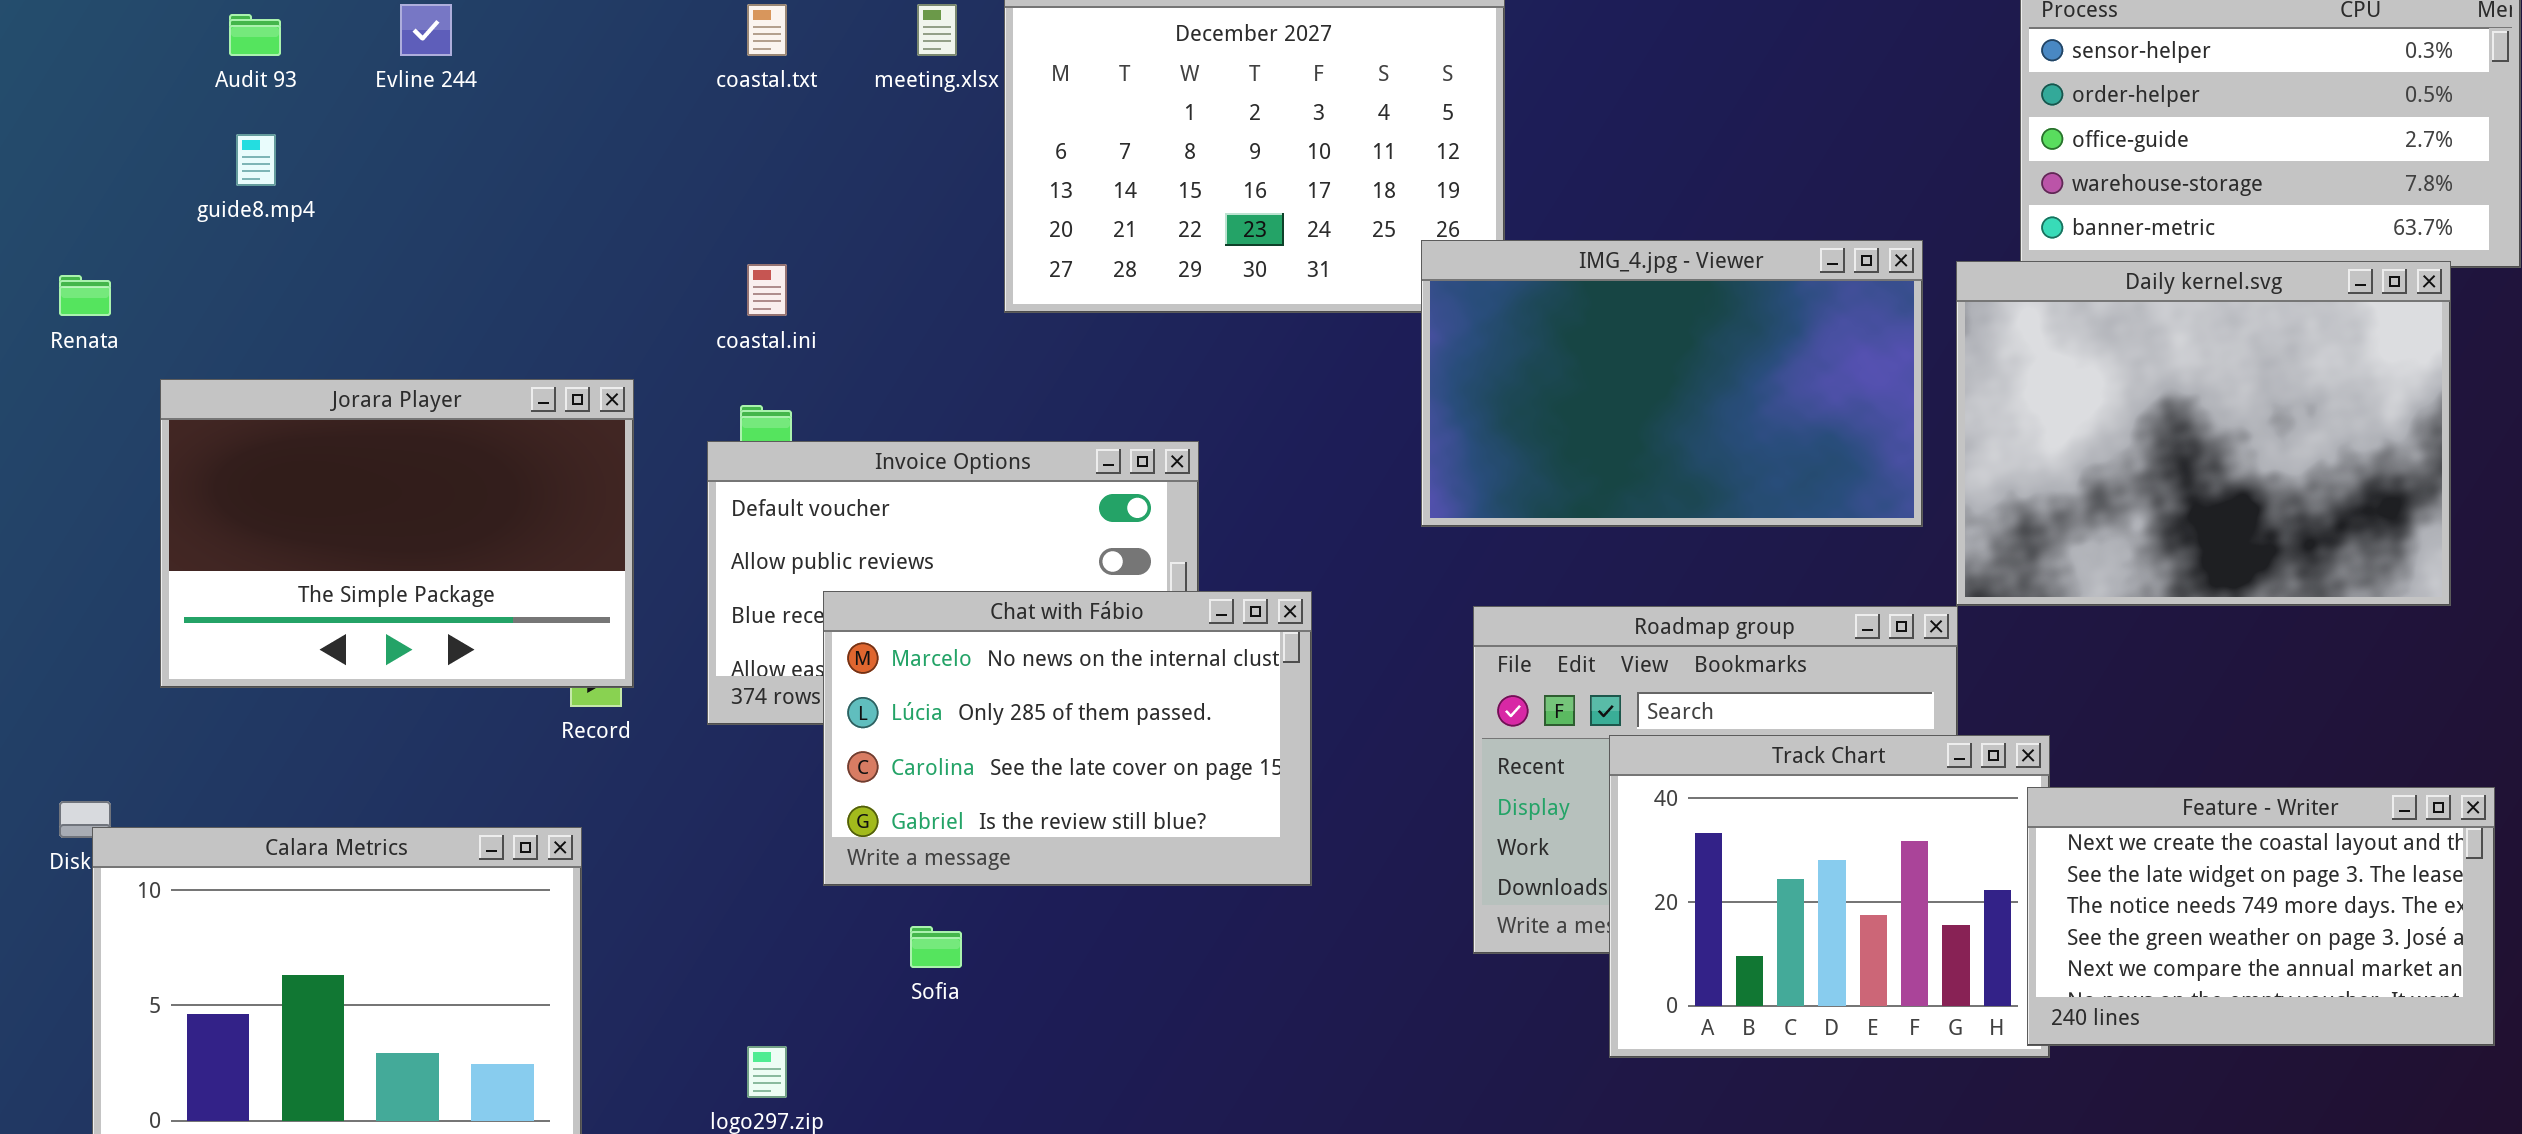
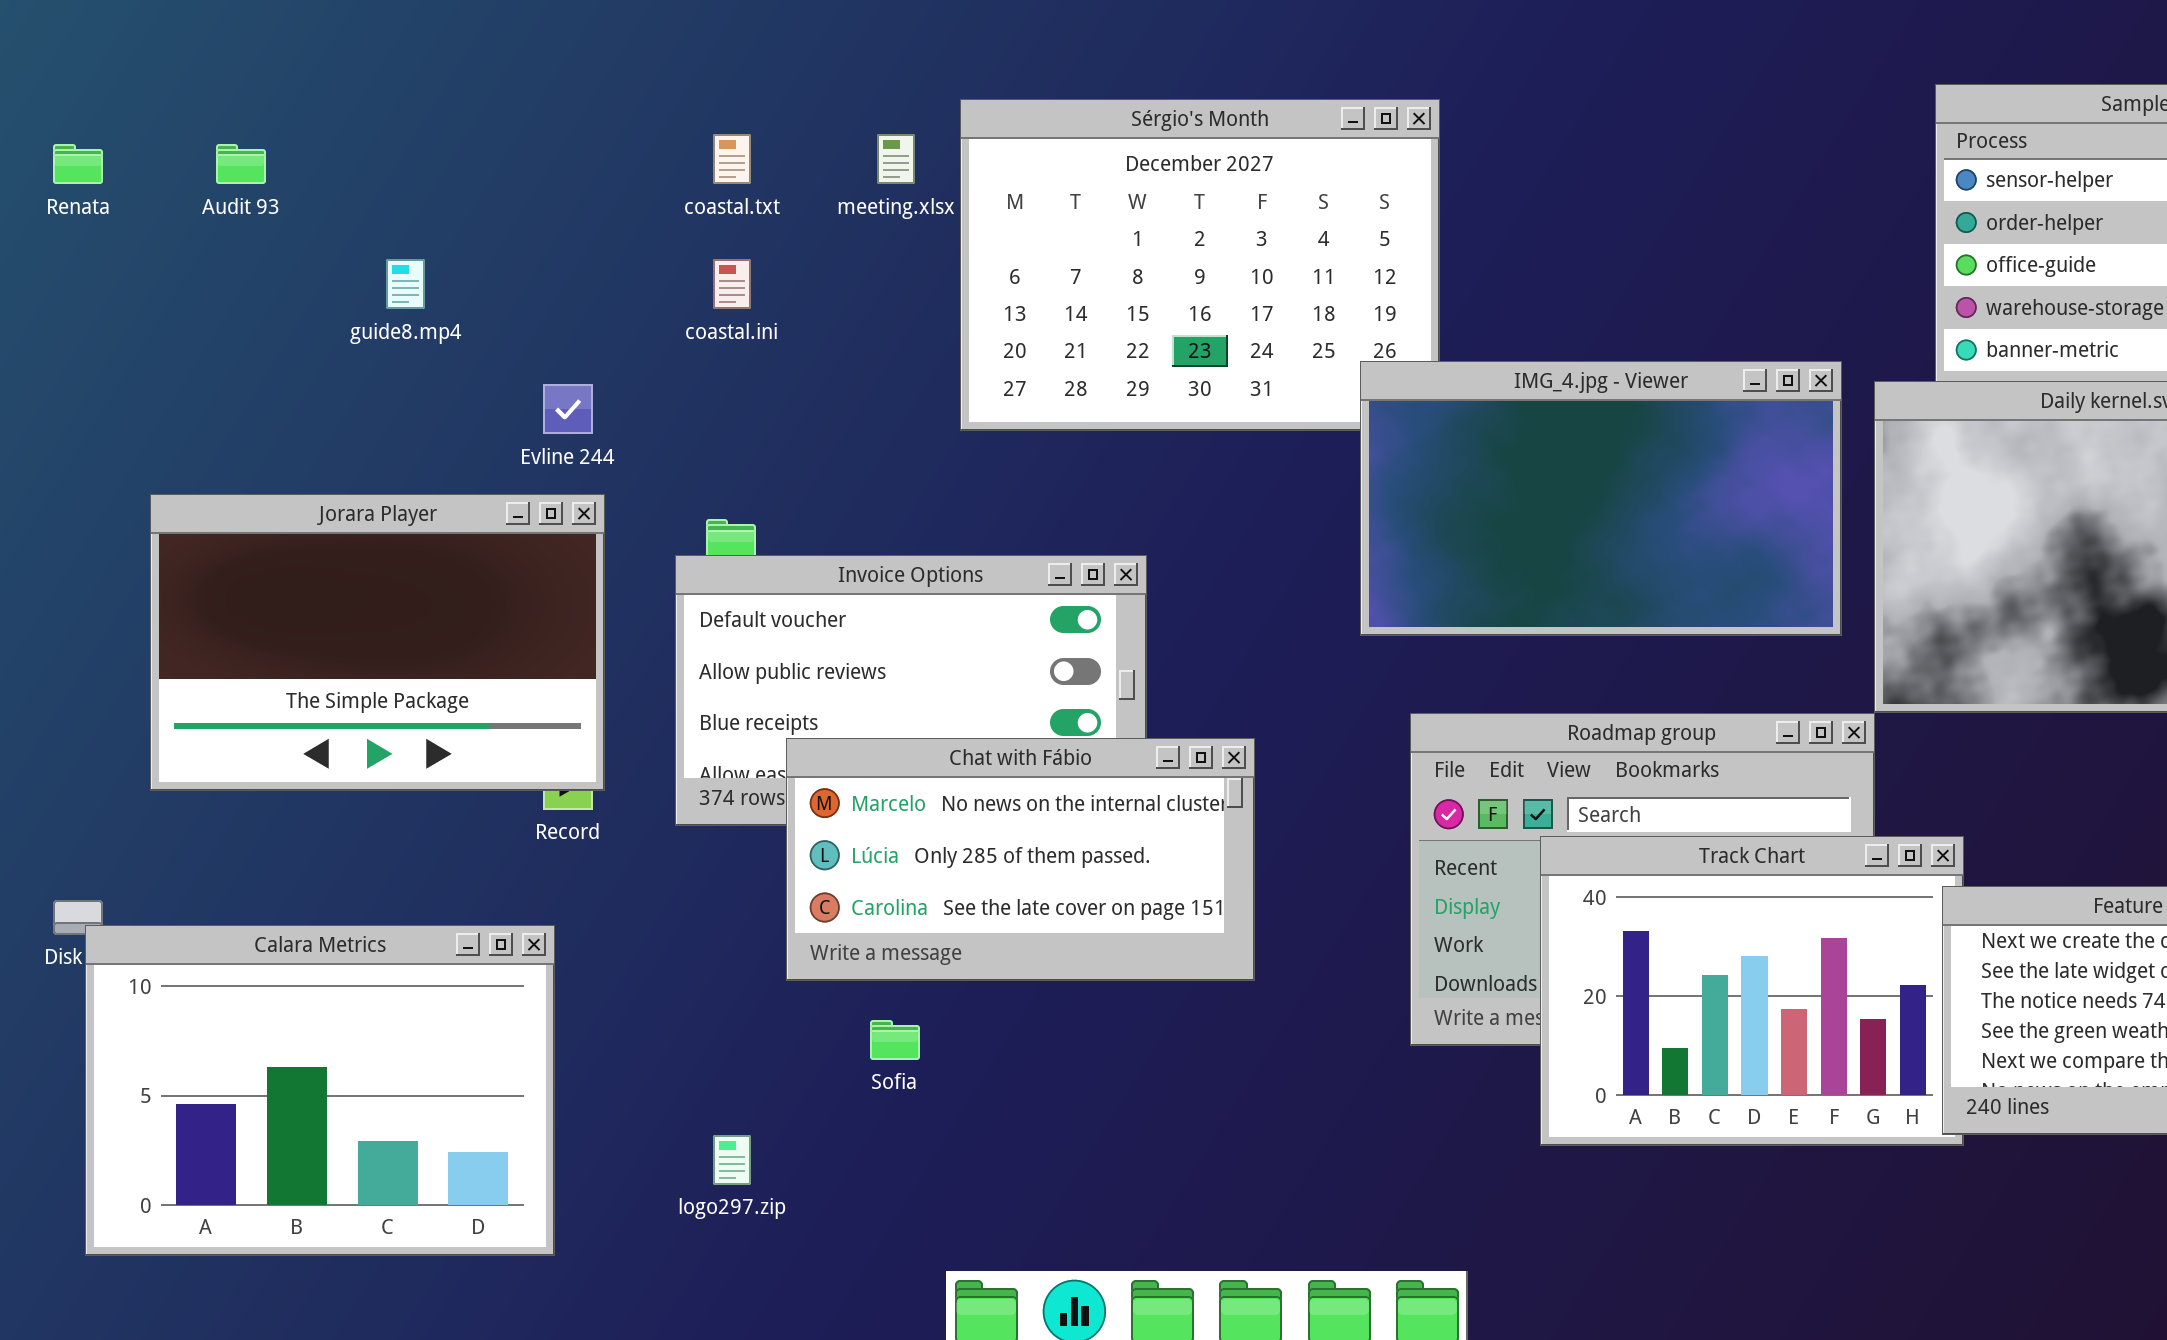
Evline 244: [400,4,452,56] -> [543,384,593,434], moved
guide8.mp4: [236,134,276,186] -> [386,259,425,309], moved
coastal.ini: [747,264,787,316] -> [713,259,751,309], moved
Renata: [59,275,111,316] -> [53,144,103,184], moved
Chat with Fábio: [823,591,1312,886] -> [786,738,1255,981], resized

